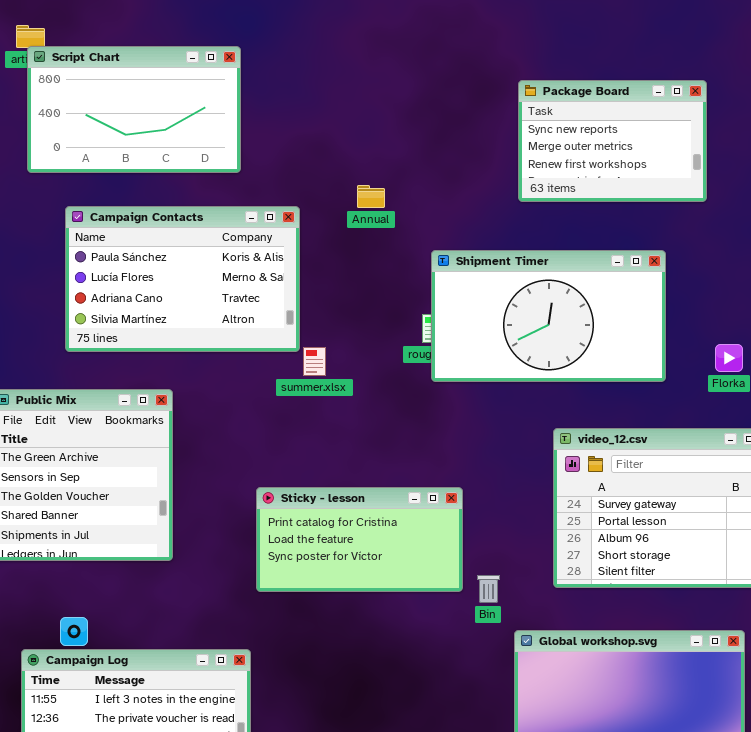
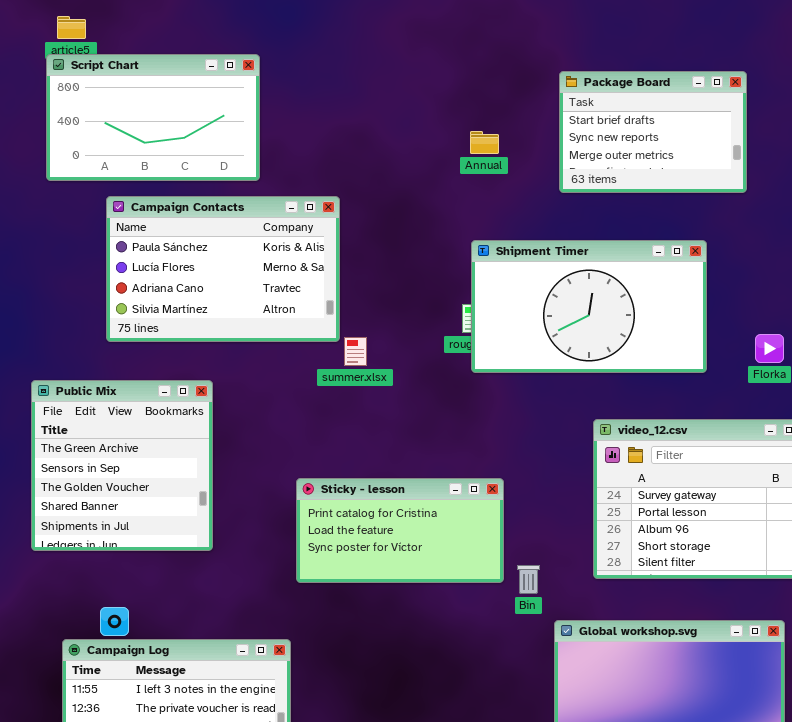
Script Chart: [27,46,241,173] -> [46,54,260,181], moved
Package Board: [518,80,707,202] -> [559,71,747,193], scrolled up 1 row
Annual: [357,185,385,208] -> [470,131,499,154], moved

